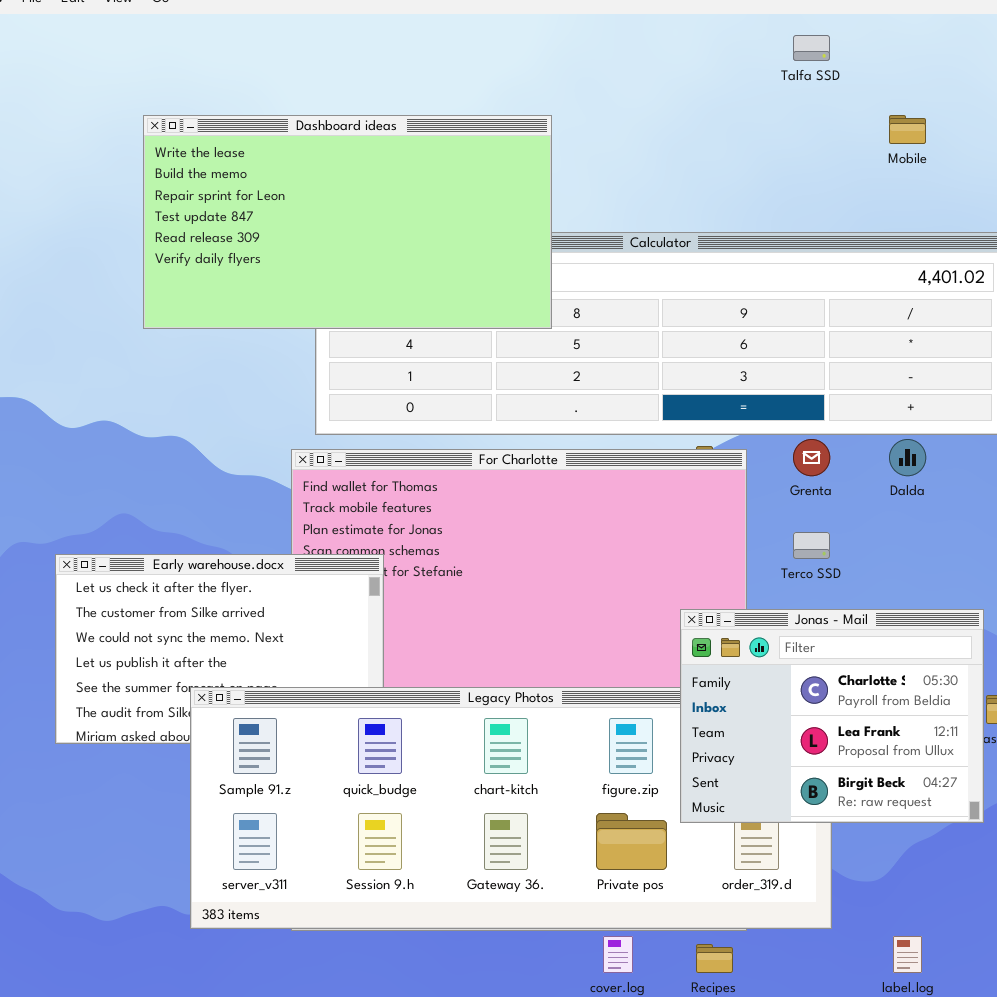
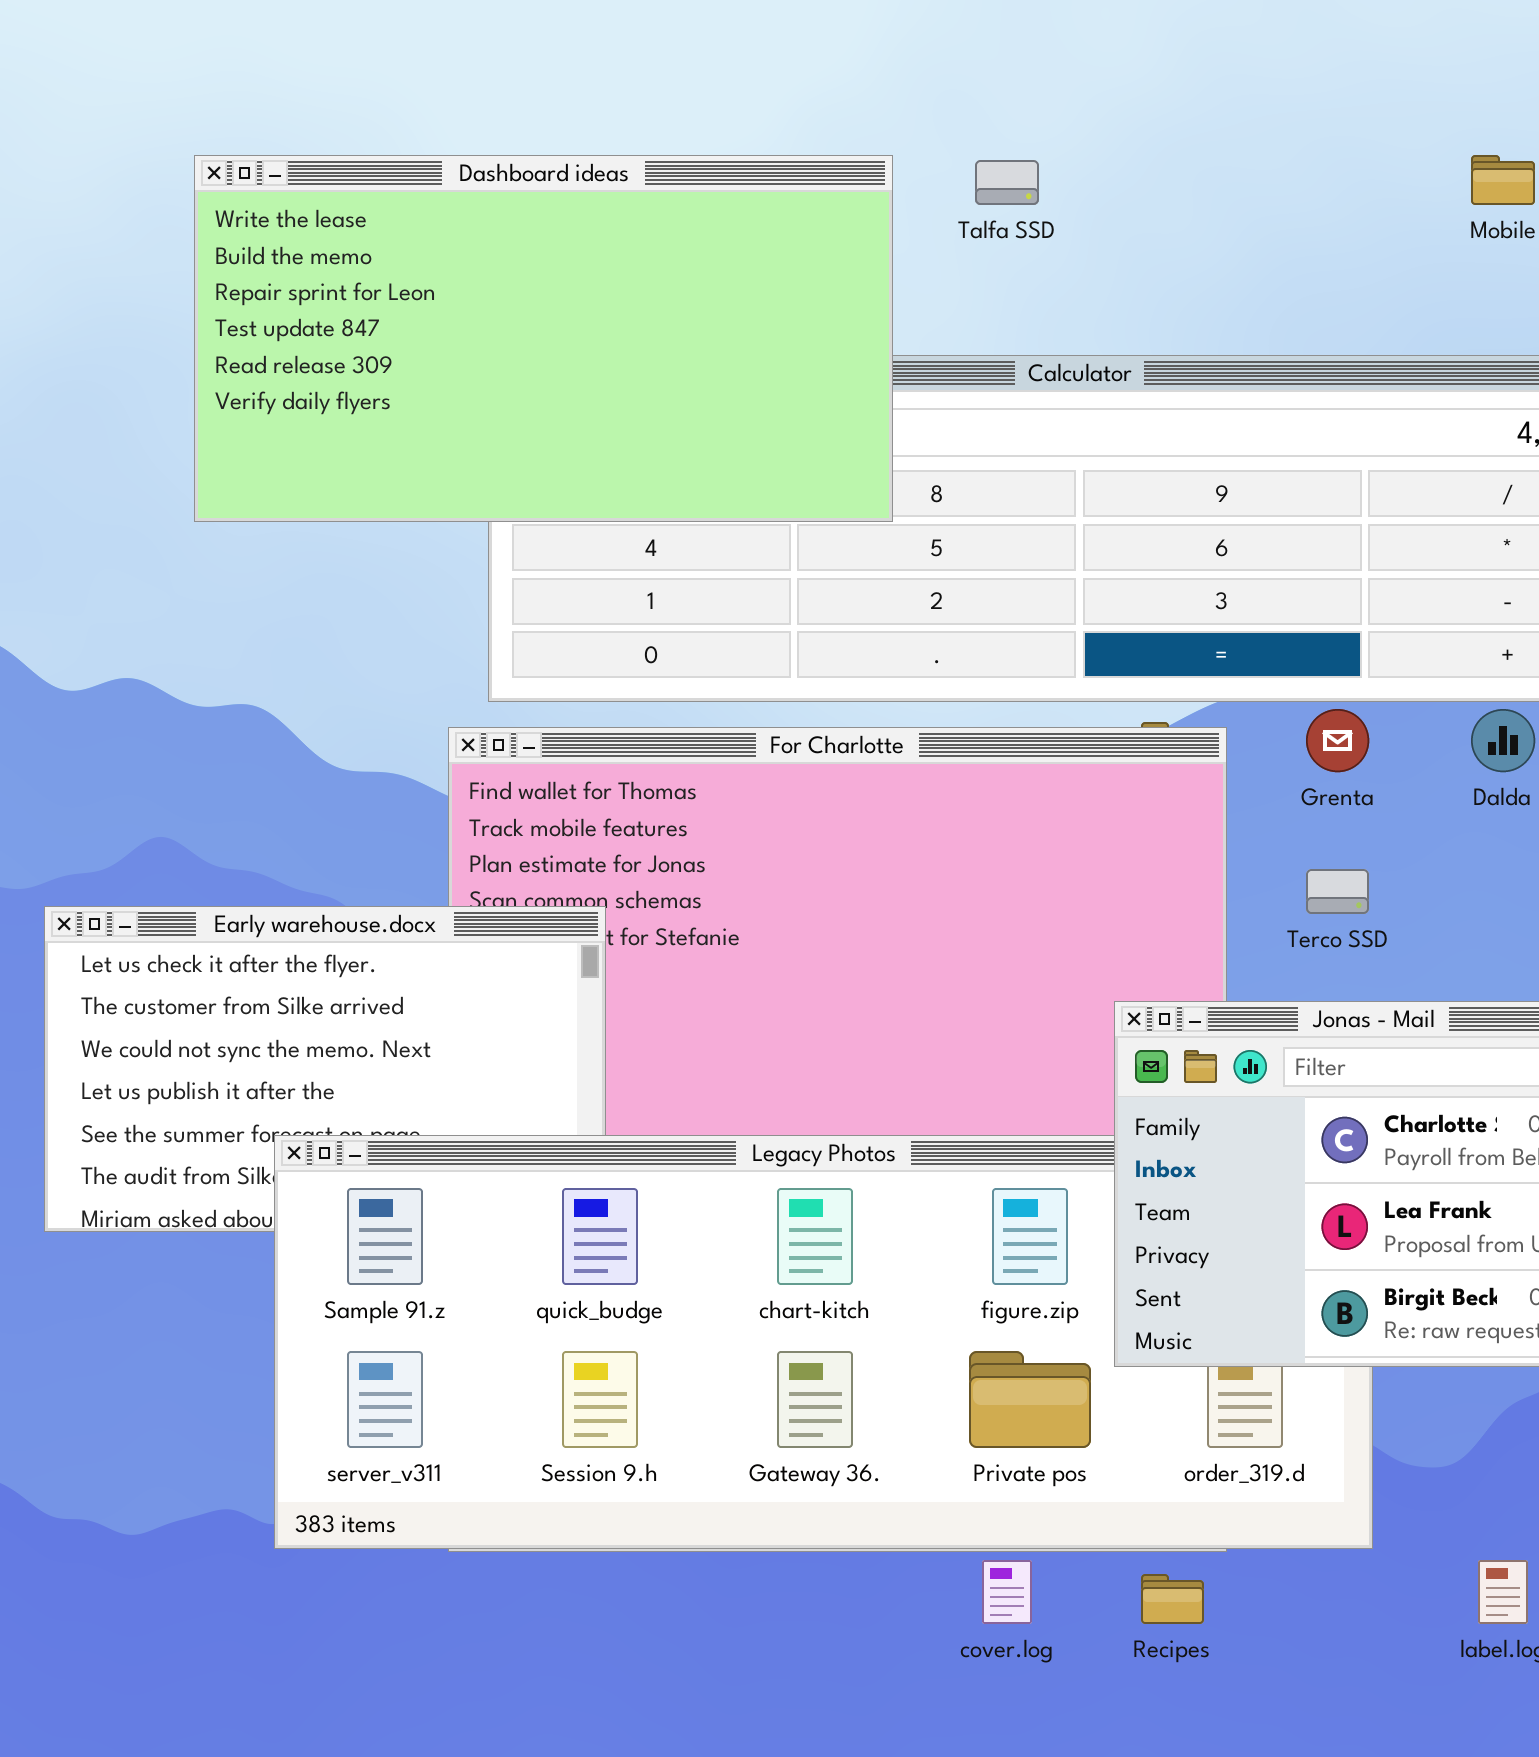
Talfa SSD: [793,35,830,61] -> [975,160,1039,205], moved

